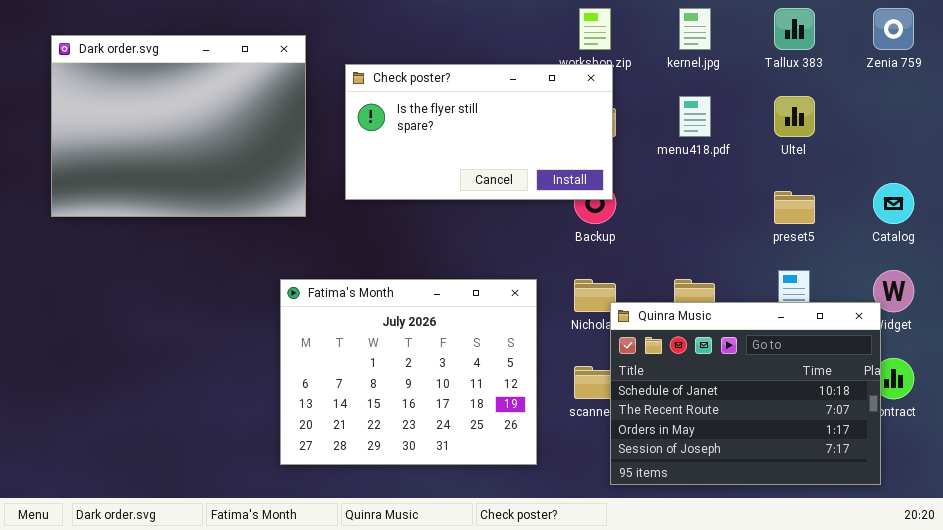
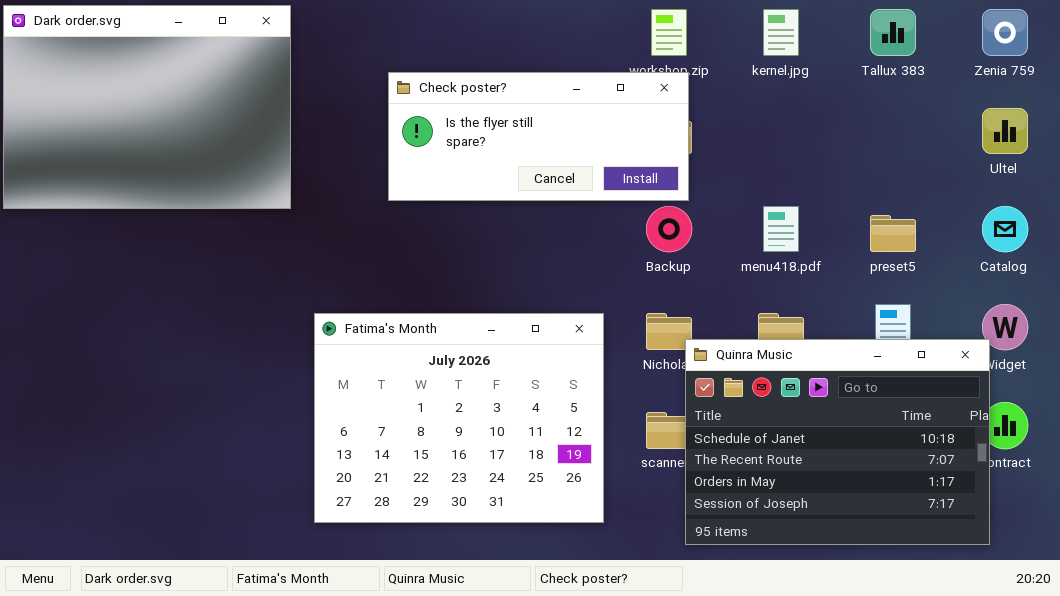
Dark order.svg: [51,35,306,217] -> [3,5,291,209], moved
Check poster?: [345,64,613,200] -> [388,72,689,201], resized
menu418.pdf: [679,96,711,137] -> [763,206,799,252], moved
Ultel: [774,96,815,137] -> [982,108,1028,154], moved

